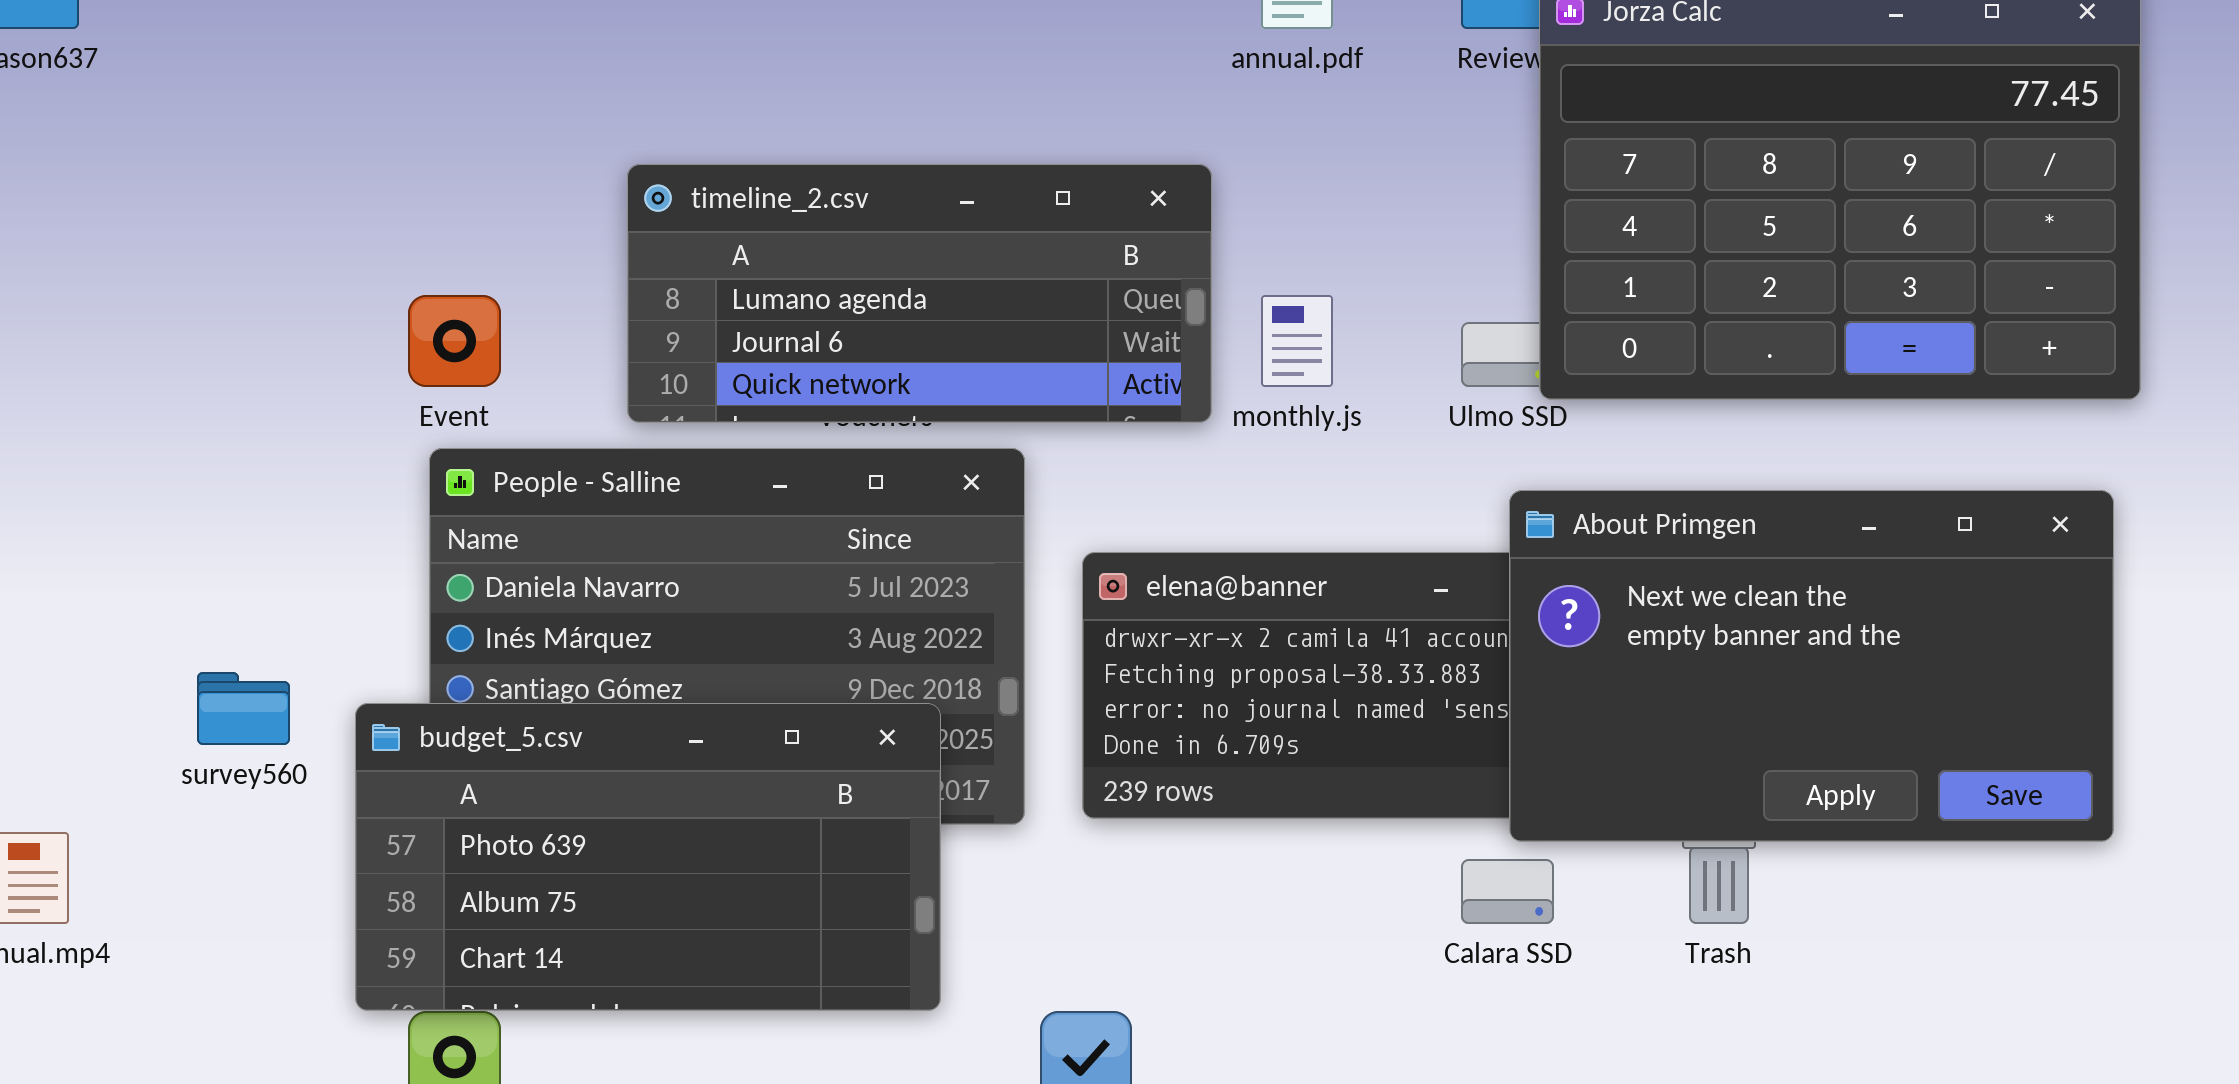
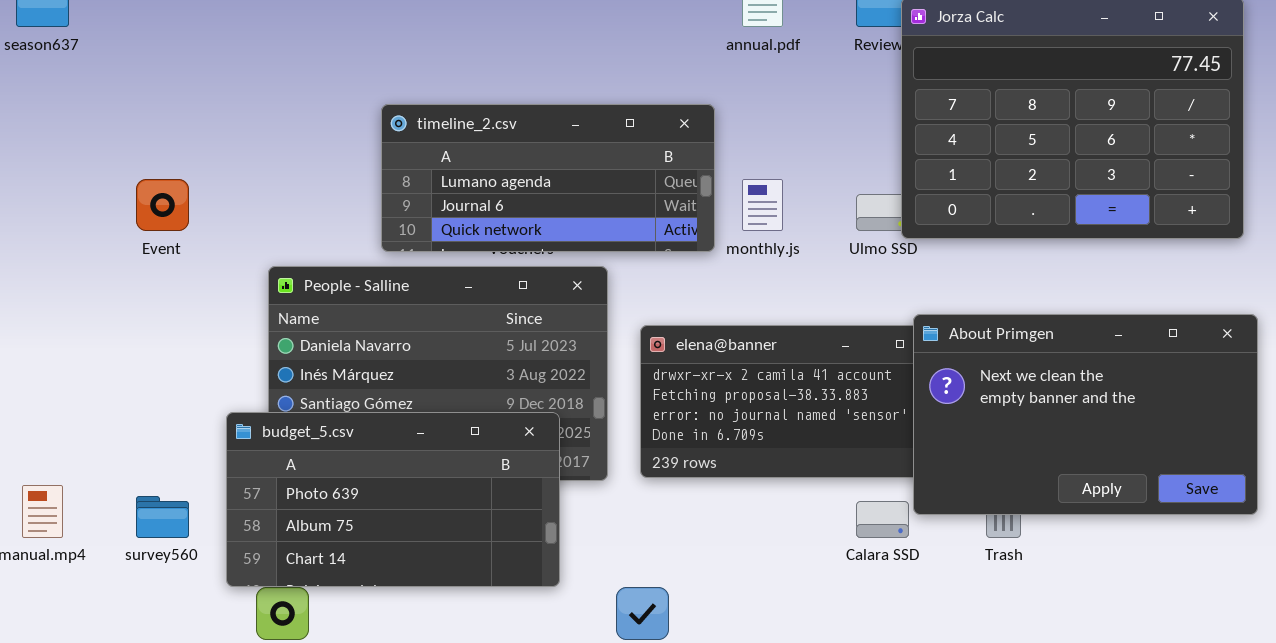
Event: [408,295,501,387] -> [136,179,189,231], moved
About Primgen: [1509,490,2114,842] -> [913,314,1258,515], moved
survey560: [197,672,290,745] -> [136,496,189,538], moved

